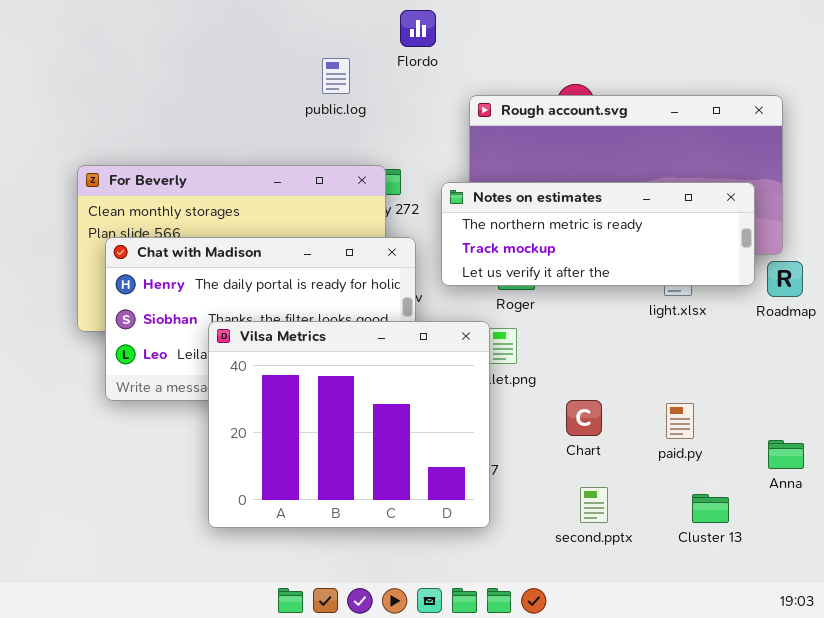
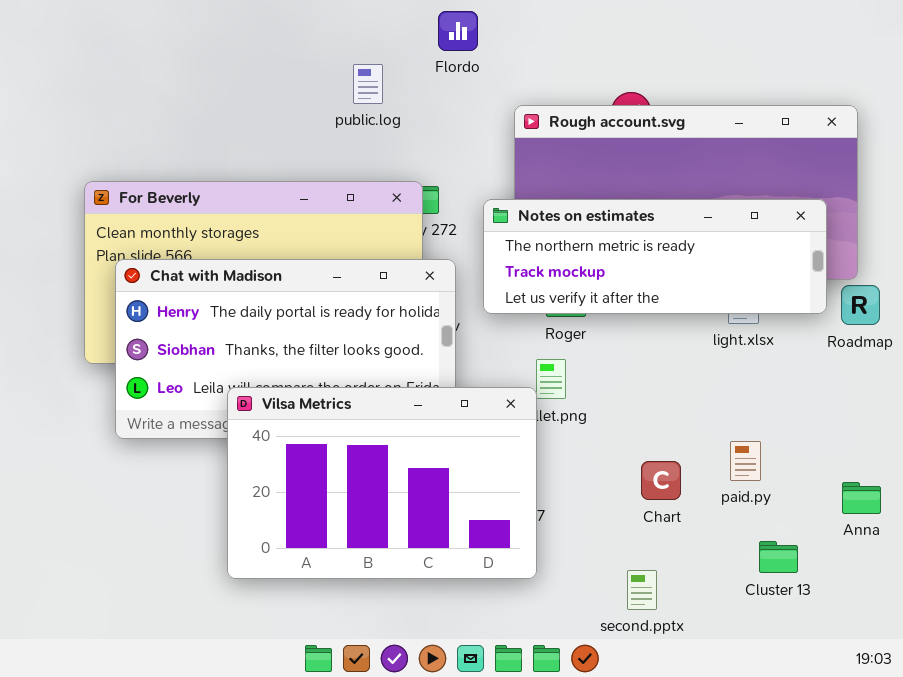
Vilsa Metrics: [208,321,490,528] -> [227,387,537,579], resized
Chart: [566,400,602,436] -> [641,461,681,500], moved
second.pptx: [580,487,608,523] -> [627,570,657,610], moved

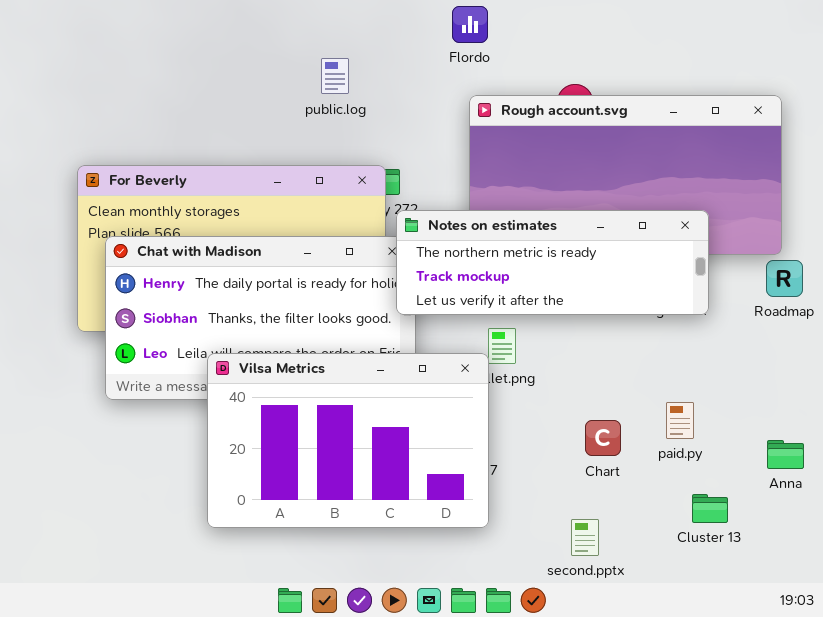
Flordo: [438,11,478,51] -> [452,6,488,43], moved
Notes on estimates: [483,199,827,314] -> [396,210,709,315], moved

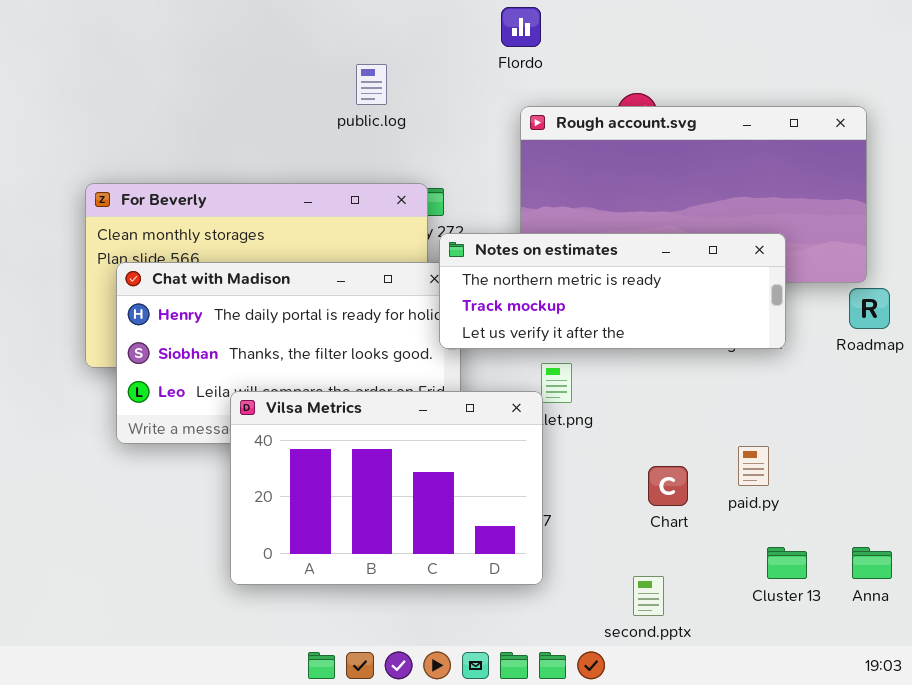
Anna: [767,440,804,469] -> [852,547,892,579], moved

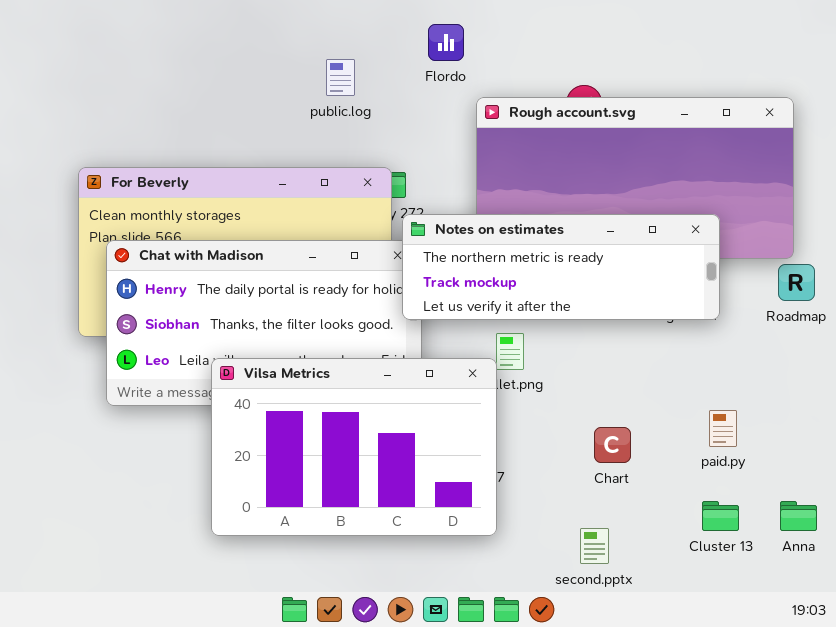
Flordo: [501,7,541,47] -> [428,24,464,61], moved
paid.py: [738,446,769,486] -> [709,410,737,447], moved

